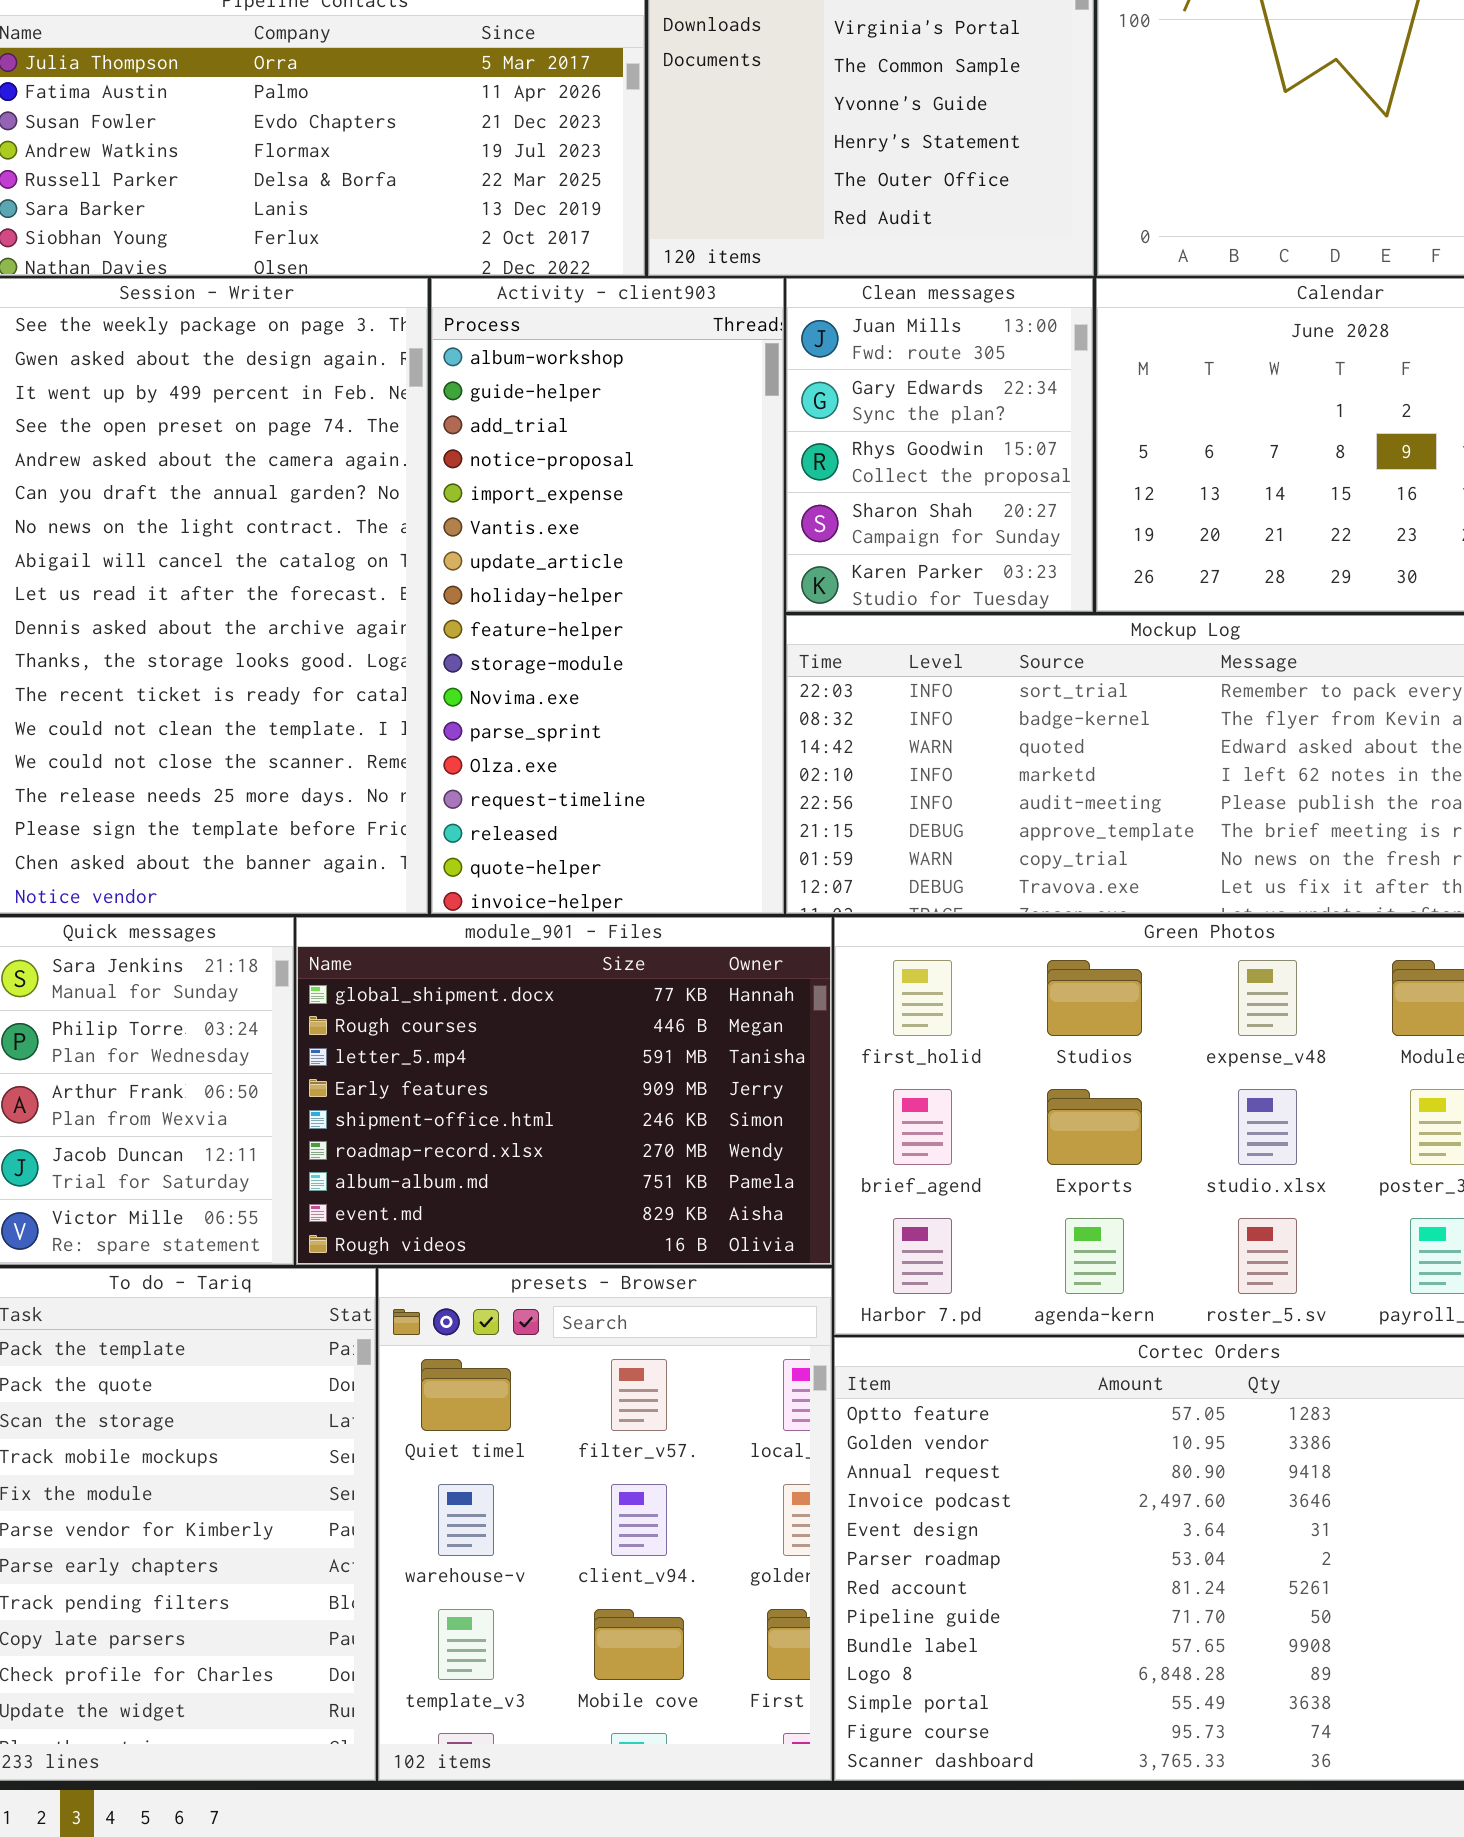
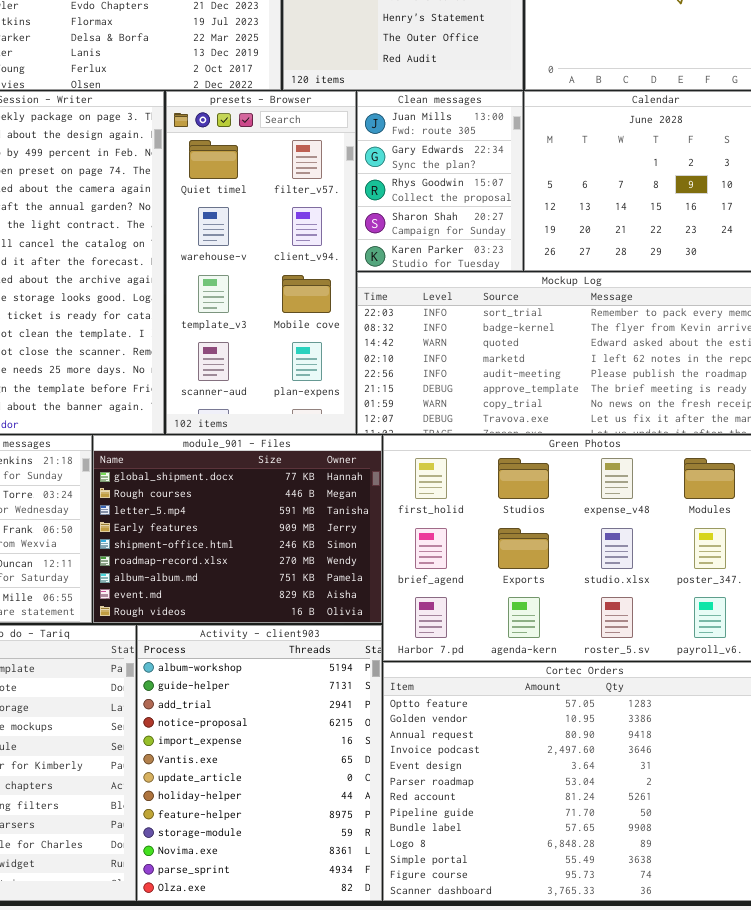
Activity - client903: [431,278,784,914] -> [137,625,382,901], moved, resized
presets - Browser: [378,1268,832,1781] -> [166,91,356,434], moved, resized

